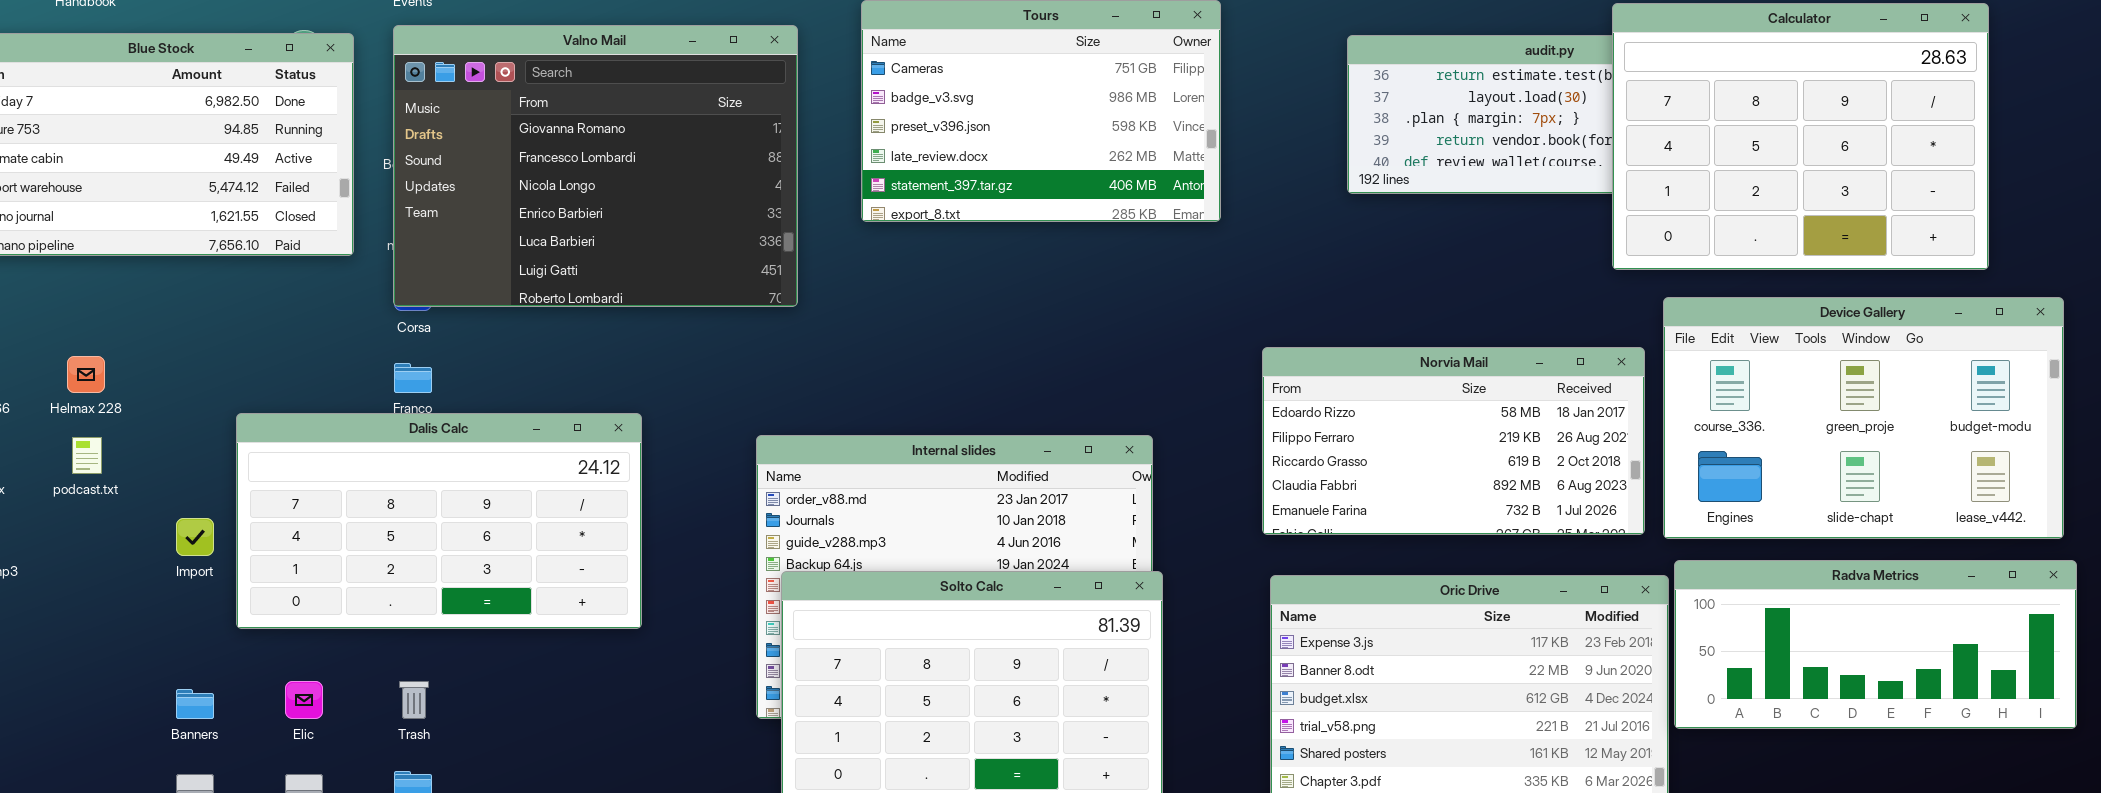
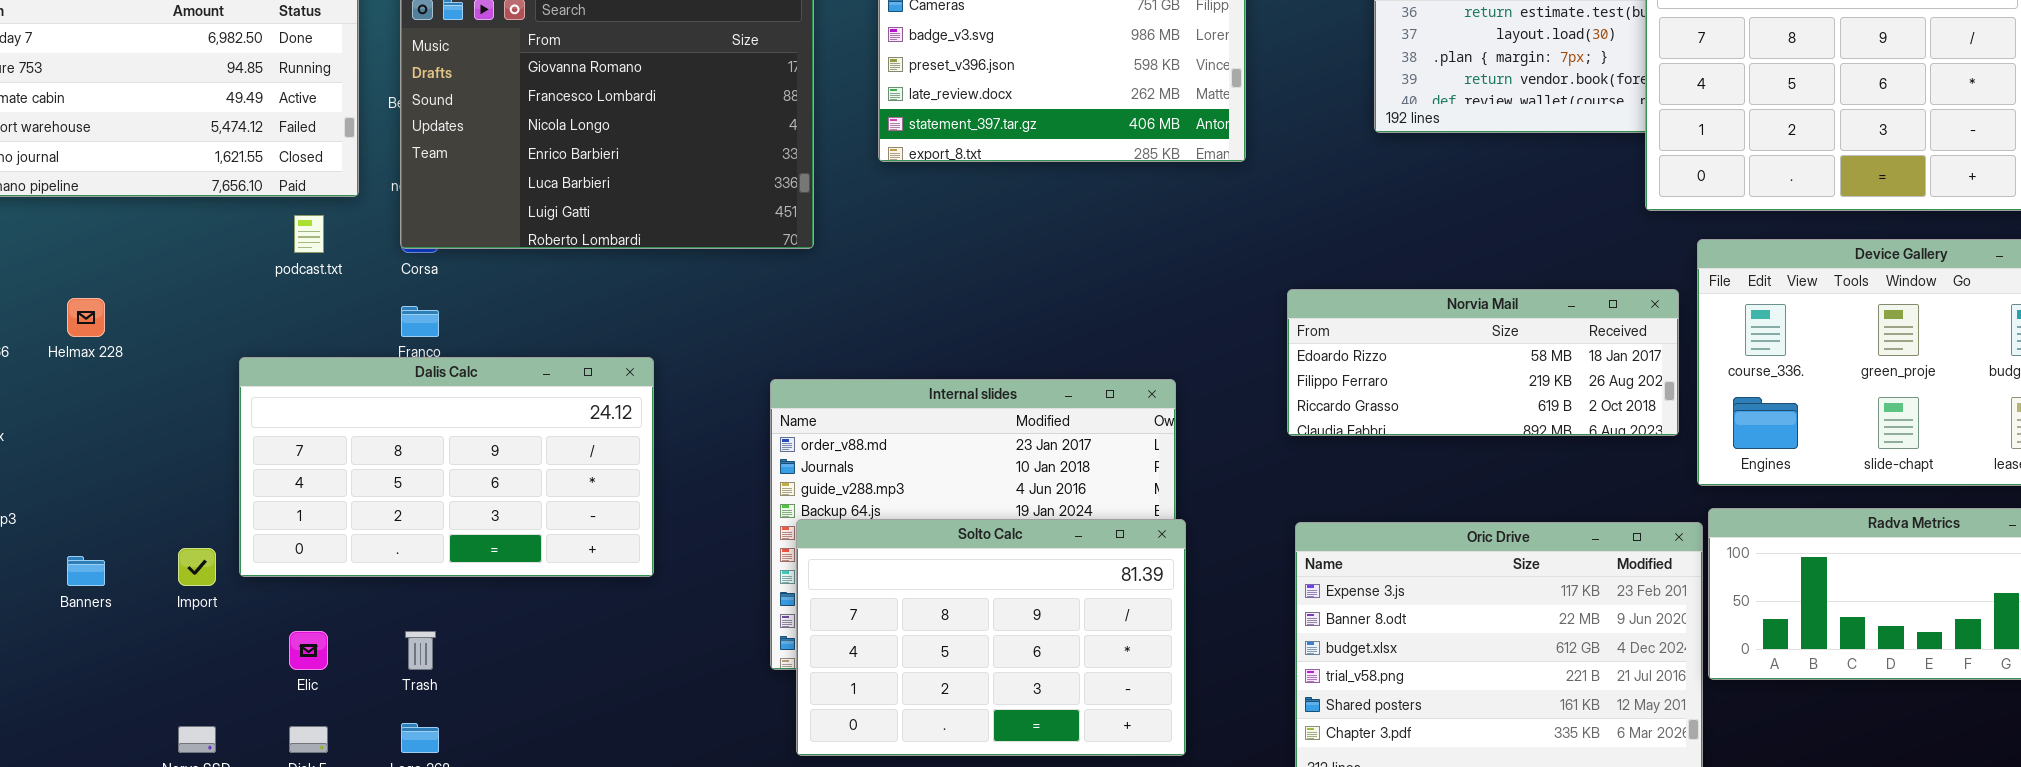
Norvia Mail: [1262,347,1645,535] -> [1287,289,1679,436], resized
podcast.txt: [72,437,102,474] -> [294,215,324,253], moved
Import: [176,518,214,556] -> [178,548,216,586], moved
Banners: [176,689,214,719] -> [67,556,105,586], moved

